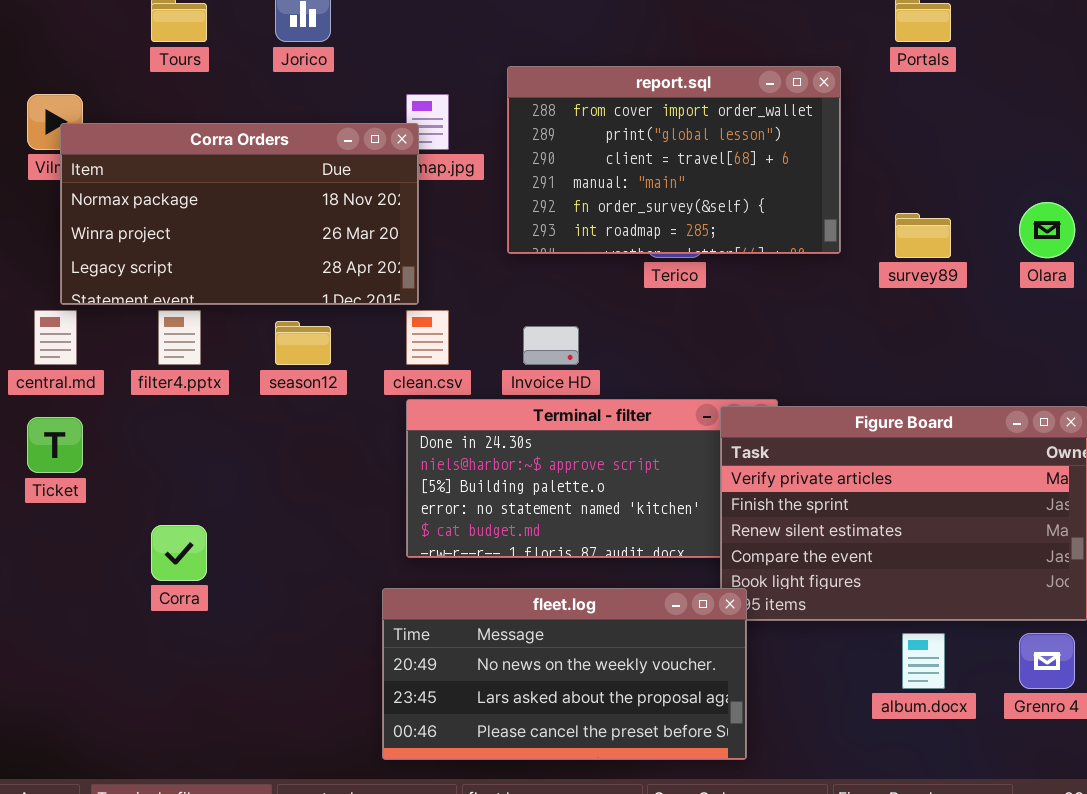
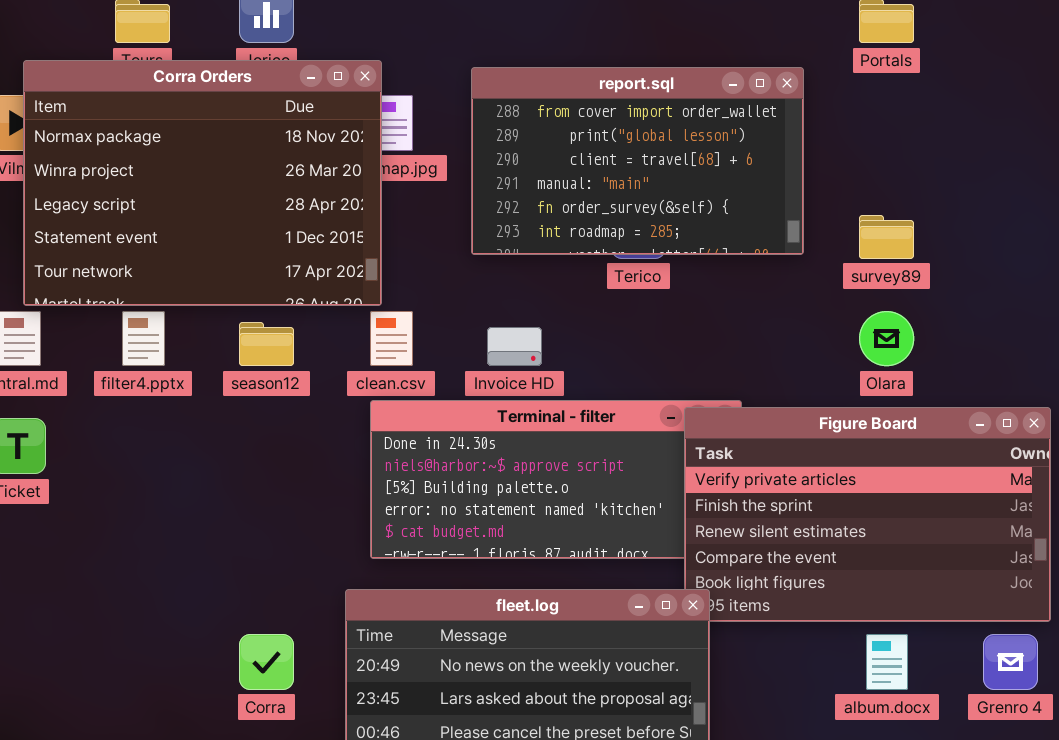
Corra Orders: [60,123,419,305] -> [23,60,382,306], resized
Olara: [1019,202,1075,258] -> [859,311,914,366], moved
Corra: [151,525,207,581] -> [239,634,294,690], moved

